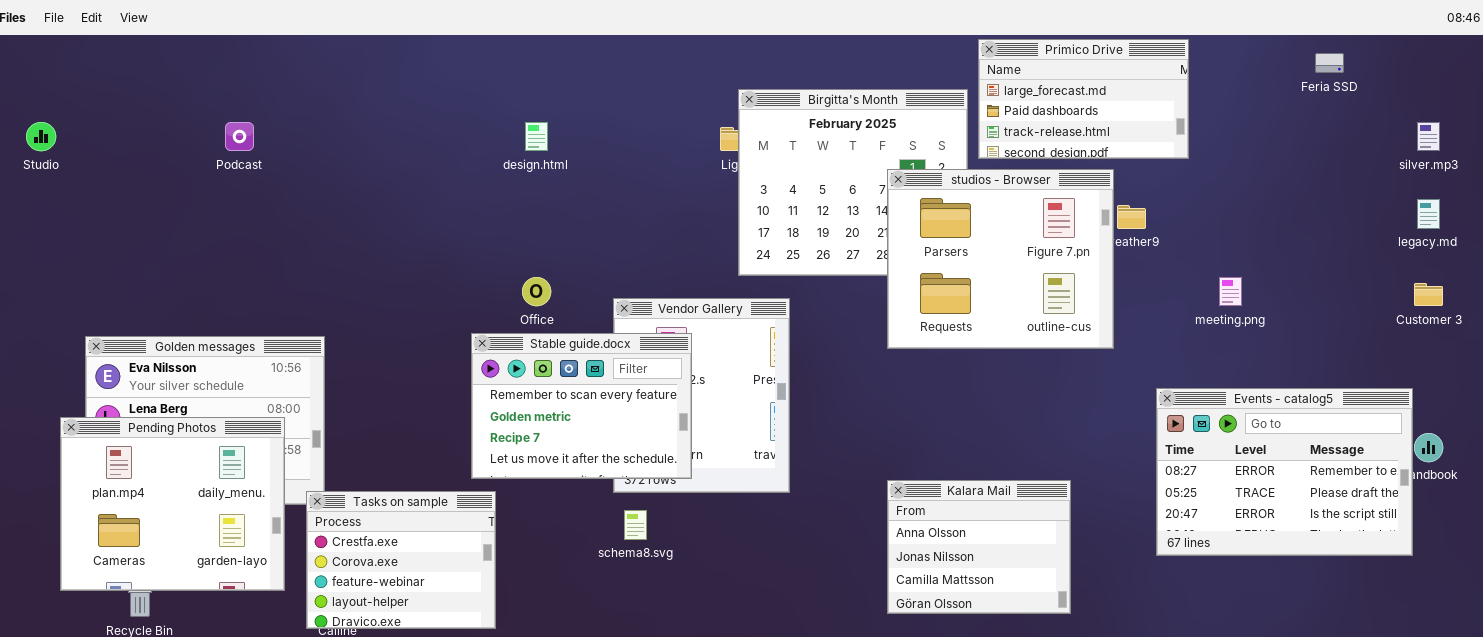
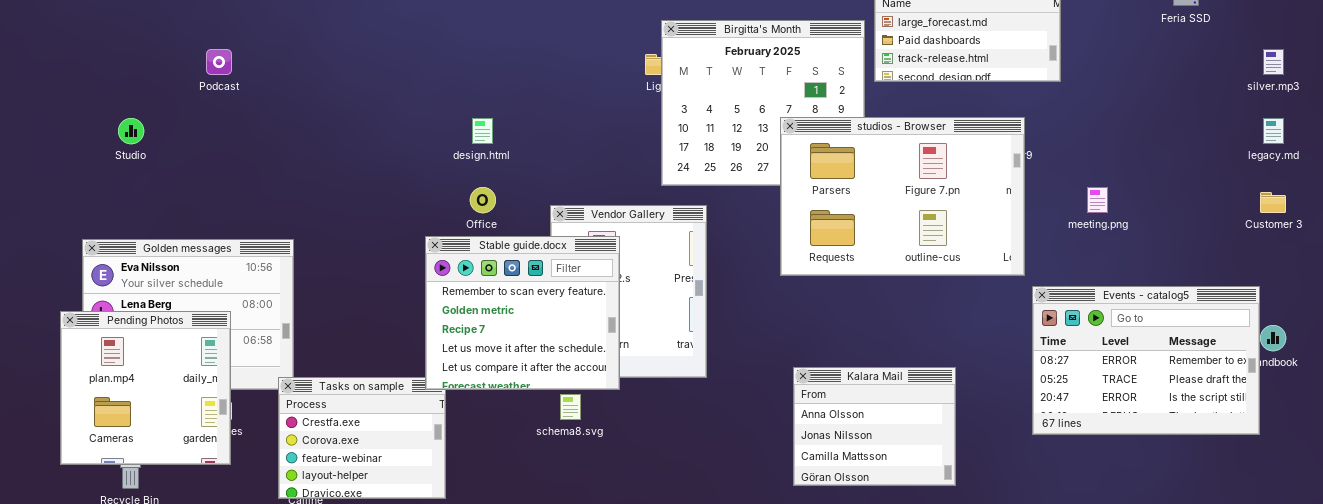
Studio: [26,122,56,151] -> [118,118,144,144], moved
design.html: [525,122,548,151] -> [472,118,493,144], moved
studios - Browser: [887,169,1114,349] -> [780,117,1025,276], moved, resized
Stable guide.docx: [471,333,692,479] -> [425,236,620,390], resized
Pending Photos: [60,417,285,591] -> [60,311,231,465], resized

